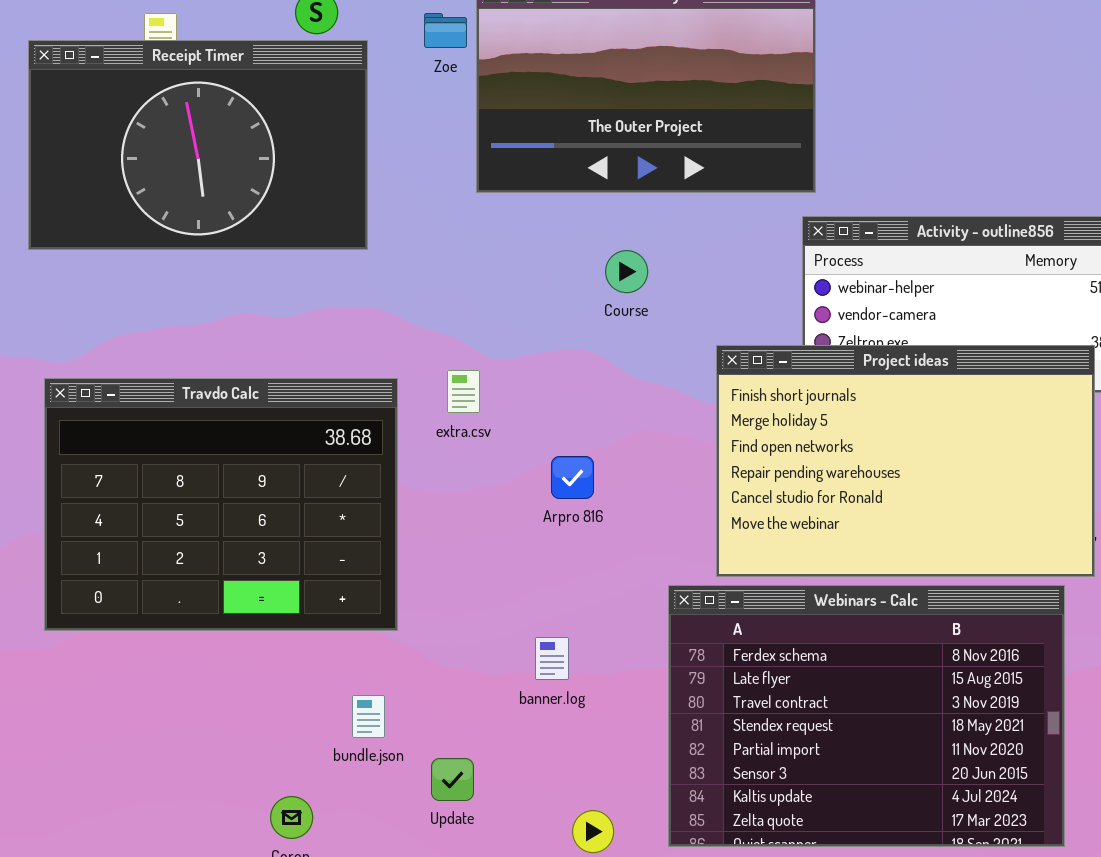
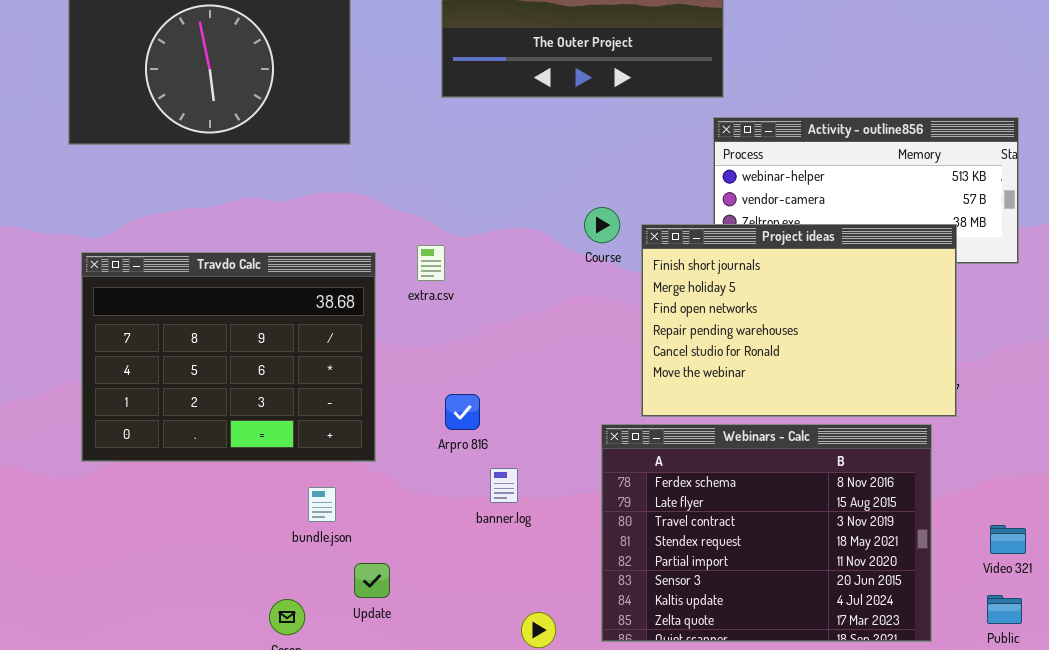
Course: [605,250,648,293] -> [584,207,620,243], moved
Arpro 816: [551,456,594,499] -> [445,394,480,430], moved
bundle.json: [352,695,385,738] -> [308,487,336,522], moved
Update: [431,758,474,801] -> [354,563,390,598], moved

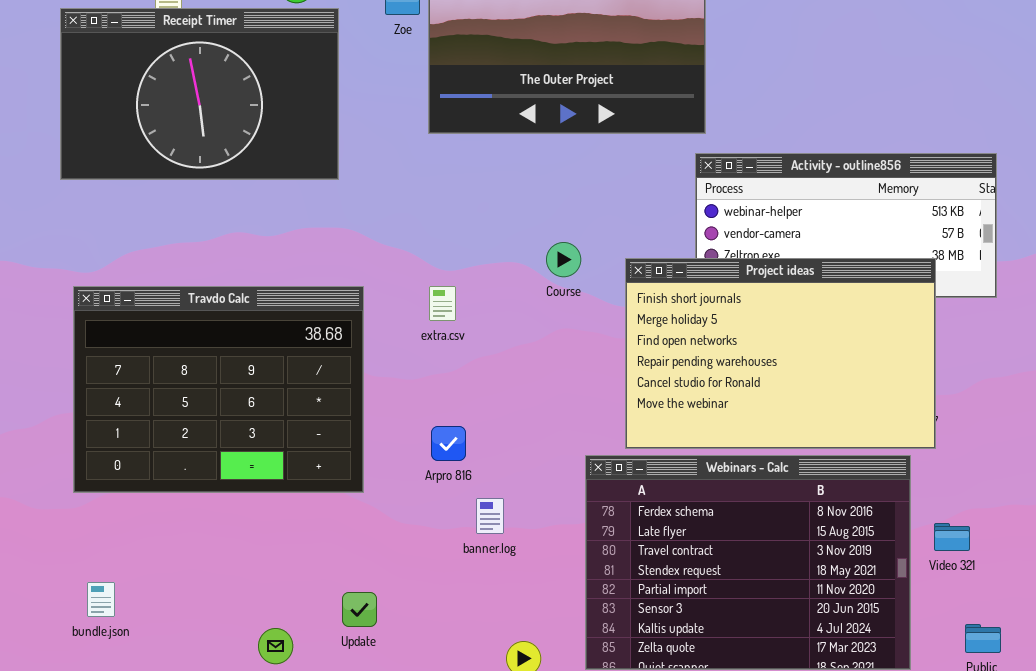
Course: [584,207,620,243] -> [546,242,581,277], moved
extra.csv: [417,245,445,281] -> [429,286,456,321], moved
bundle.json: [308,487,336,522] -> [87,582,115,617], moved
Video 321: [990,525,1026,554] -> [934,523,970,551], moved

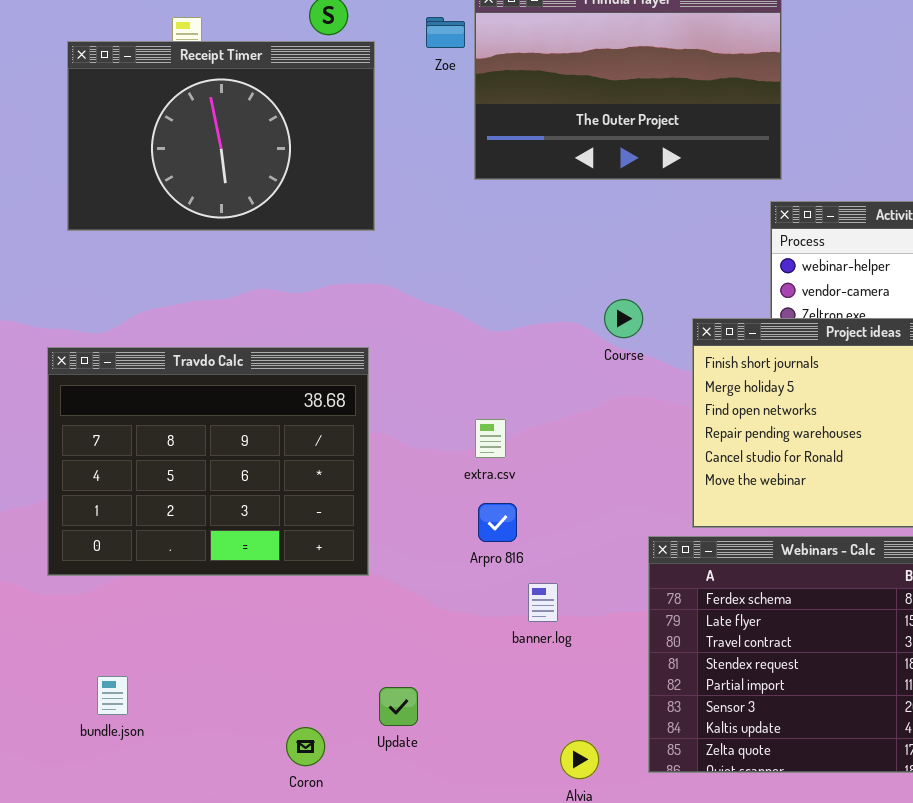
Travdo Calc: [73,286,364,493] -> [47,347,369,576], moved
extra.csv: [429,286,456,321] -> [475,419,506,458], moved

